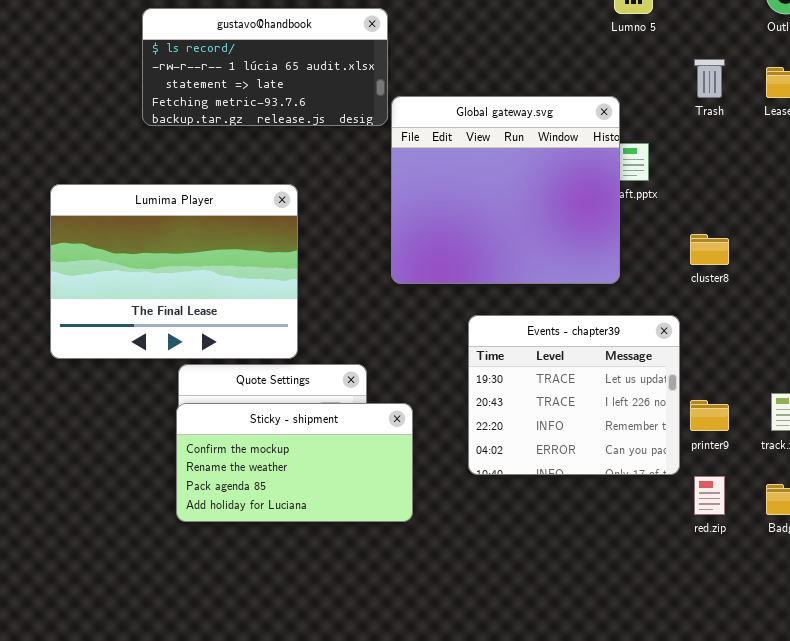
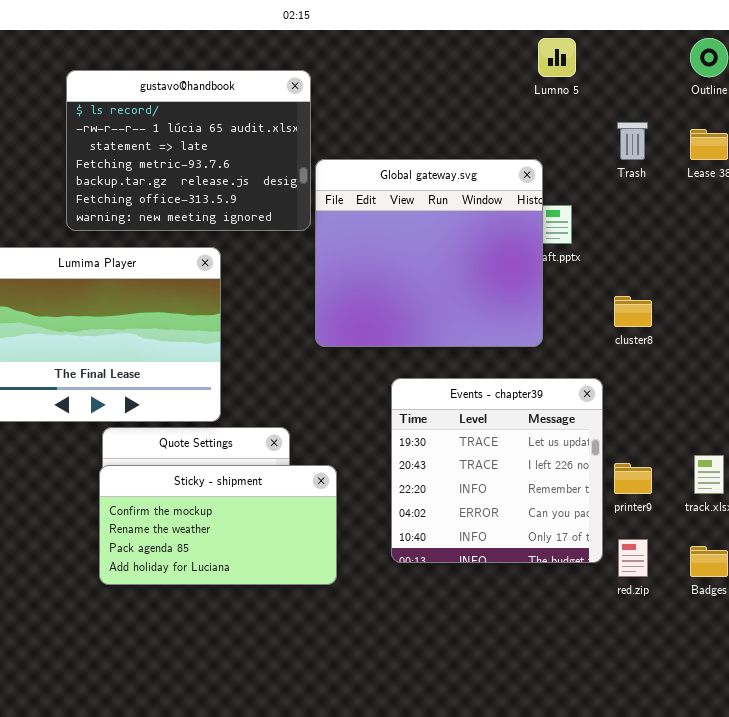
gustavo@handbook: [142,8,388,126] -> [66,70,311,231], resized
Events - chapter39: [468,315,680,475] -> [391,378,603,563], resized

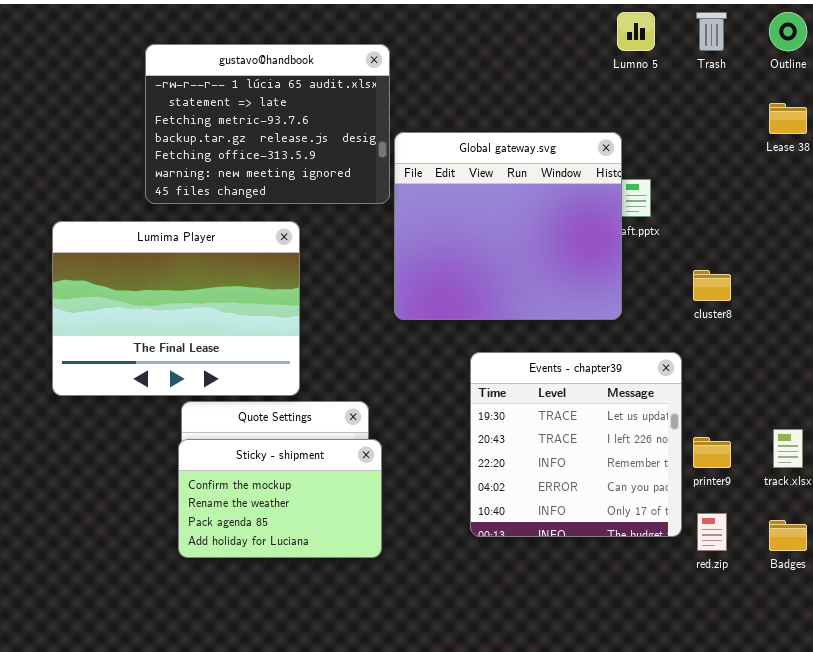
gustavo@handbook: [66,70,311,231] -> [145,44,390,204], scrolled down 1 row
Trash: [617,122,648,160] -> [696,12,727,51], moved
Sticky - shipment: [99,465,337,585] -> [178,439,382,558], resized

